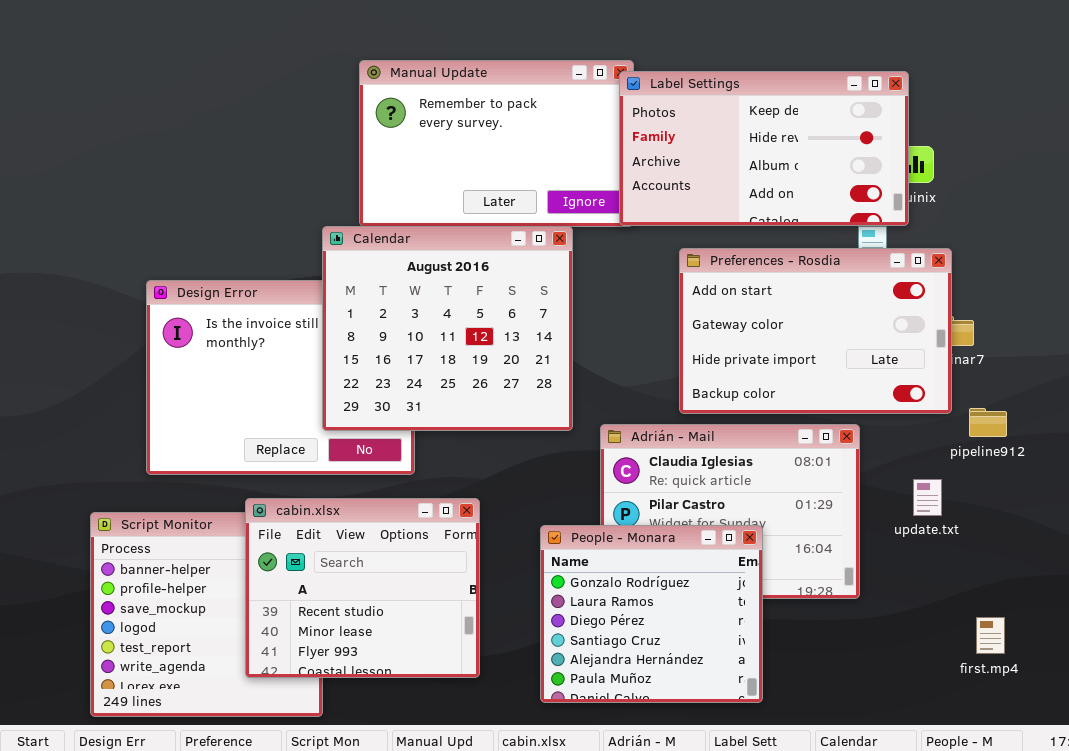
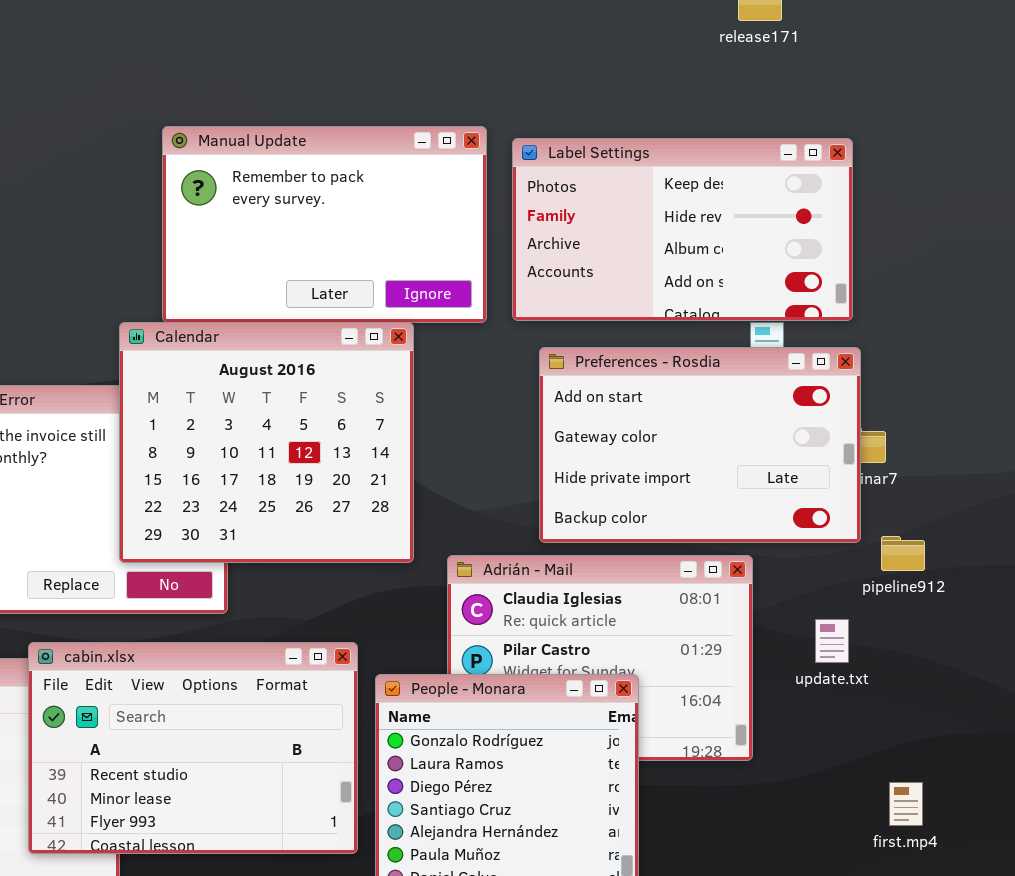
Label Settings: [619,71,909,226] -> [512,138,853,321], moved
cabin.xlsx: [245,498,480,678] -> [28,642,358,854], resized

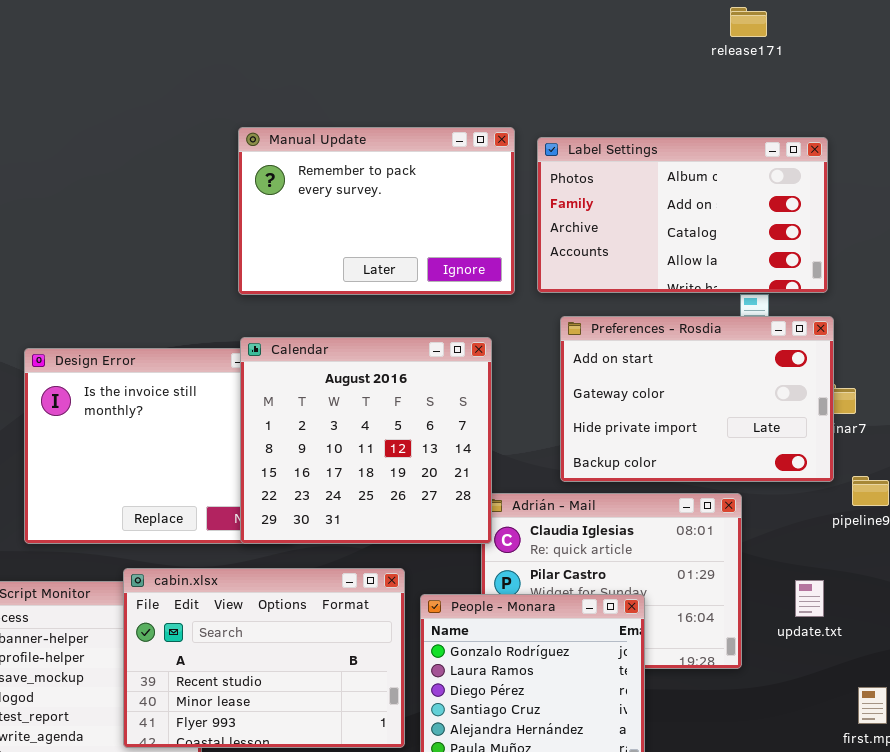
Label Settings: [512,138,853,321] -> [537,137,828,293], scrolled down 2 rows
Calendar: [119,322,414,563] -> [240,337,492,544], moved
update.txt: [815,619,849,663] -> [795,580,824,617], moved

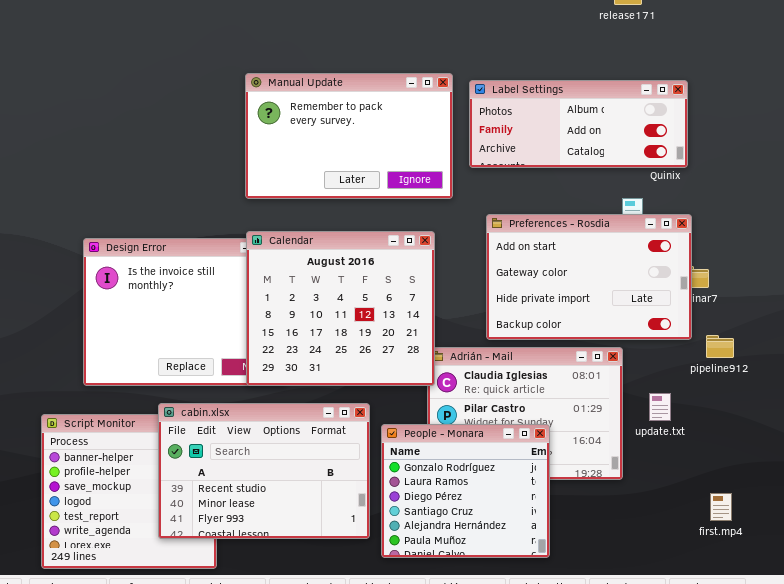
Label Settings: [537,137,828,293] -> [469,80,688,168], resized
update.txt: [795,580,824,617] -> [649,393,671,421], moved

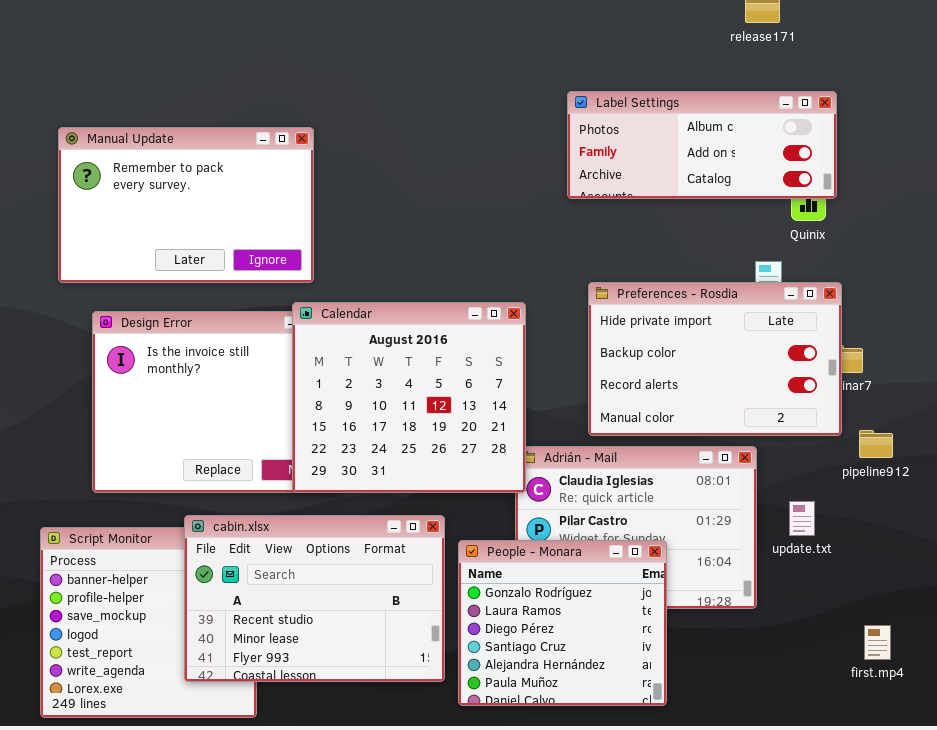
Manual Update: [245,73,453,199] -> [58,127,314,283], moved
Label Settings: [469,80,688,168] -> [567,91,837,199], moved
Preferences - Rosdia: [486,214,692,340] -> [588,282,842,436], scrolled down 2 rows

